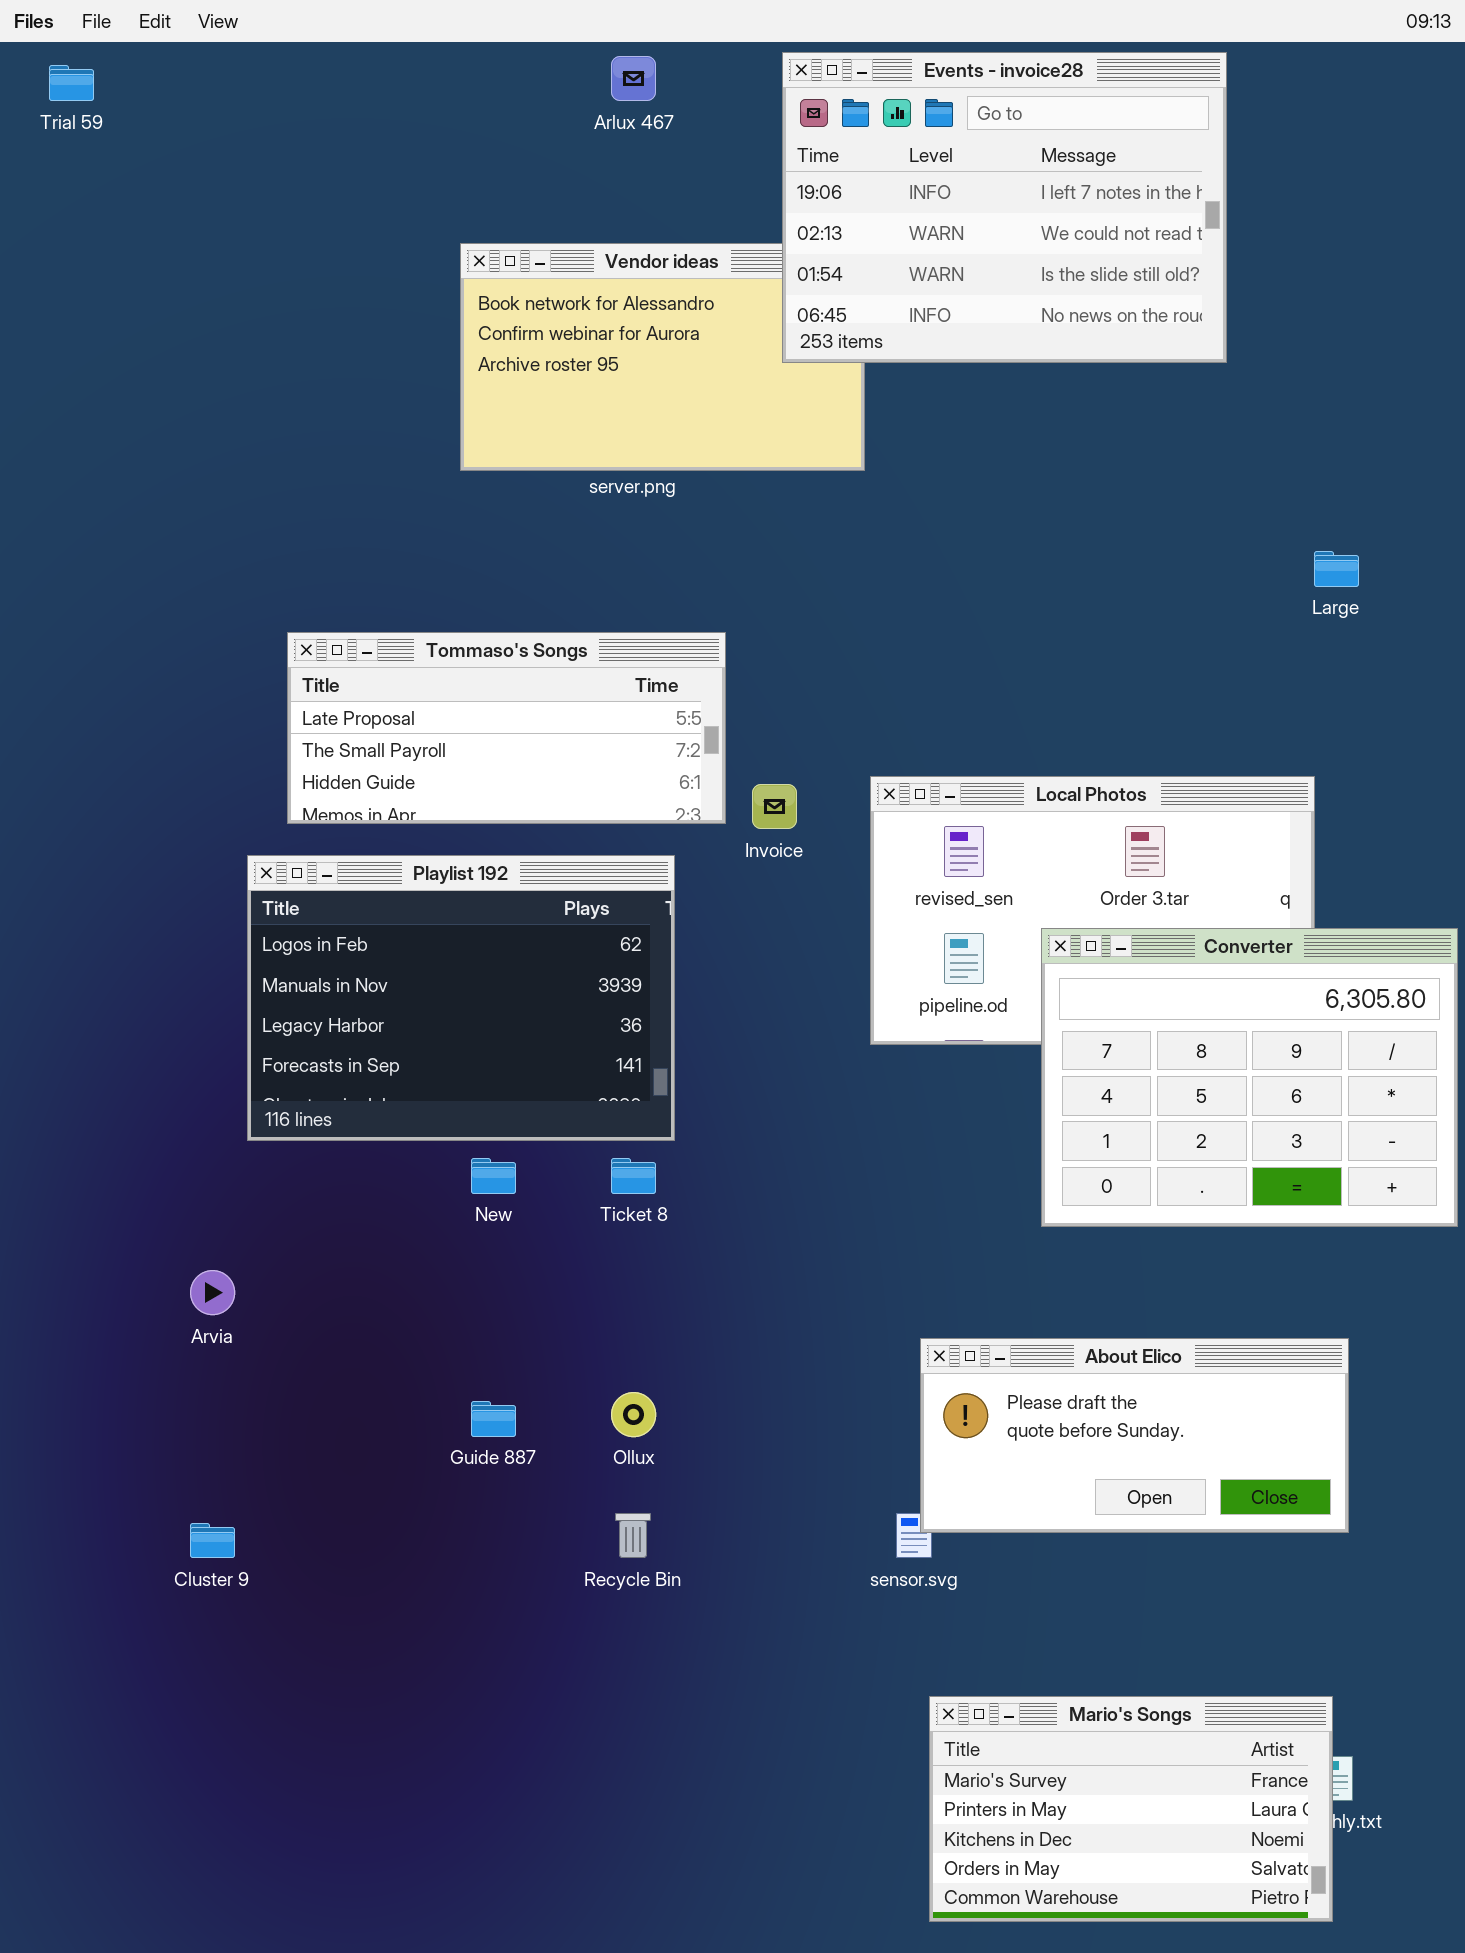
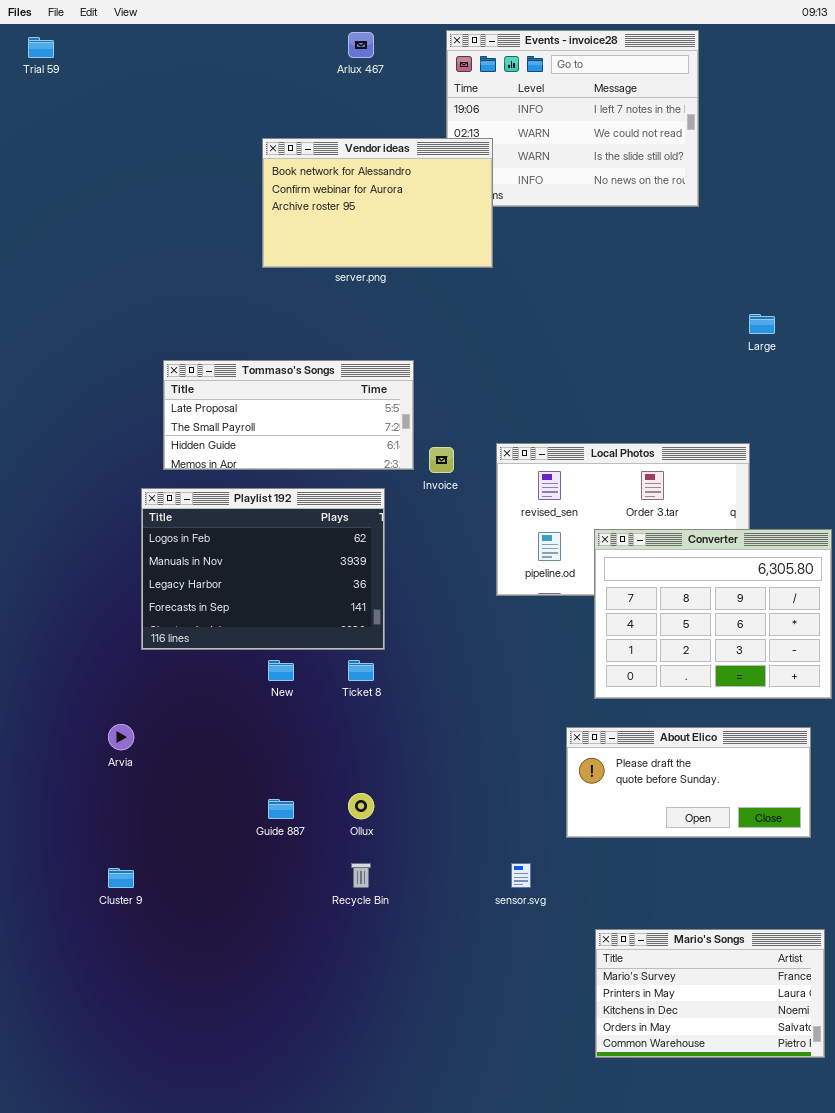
Vendor ideas: [460,243,865,471] -> [262,138,493,268], raised
About Elico: [920,1338,1349,1533] -> [566,727,811,838], moved
Mario's Songs: [929,1696,1333,1922] -> [595,929,825,1058], moved

